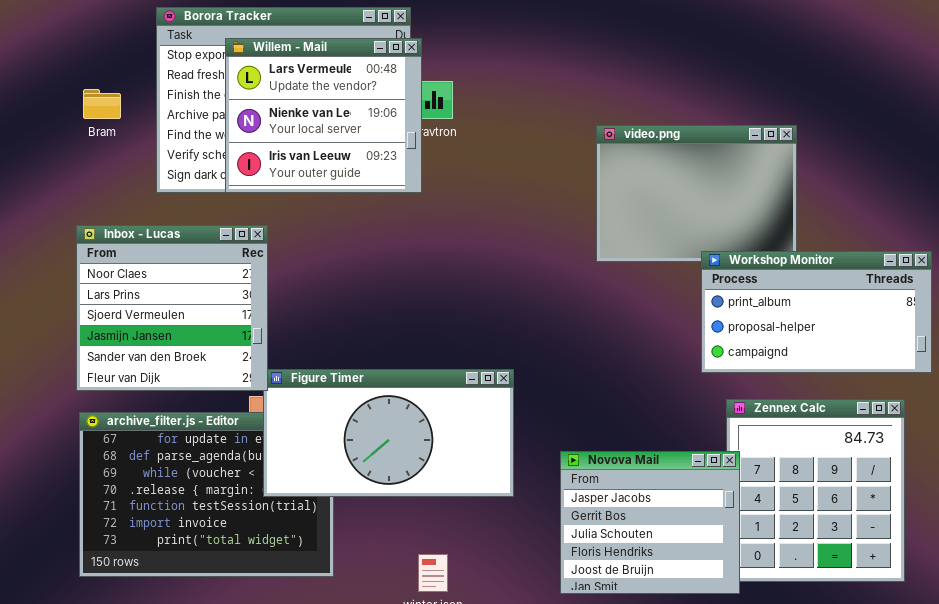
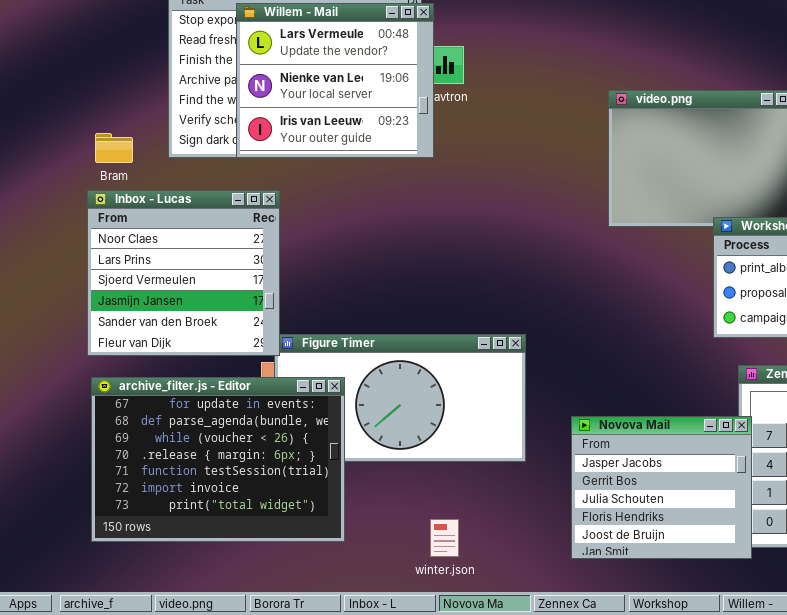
Bram: [83,89,121,119] -> [95,133,133,163], moved
archive_filter.js - Editor: [79,412,334,577] -> [91,377,345,542], raised

